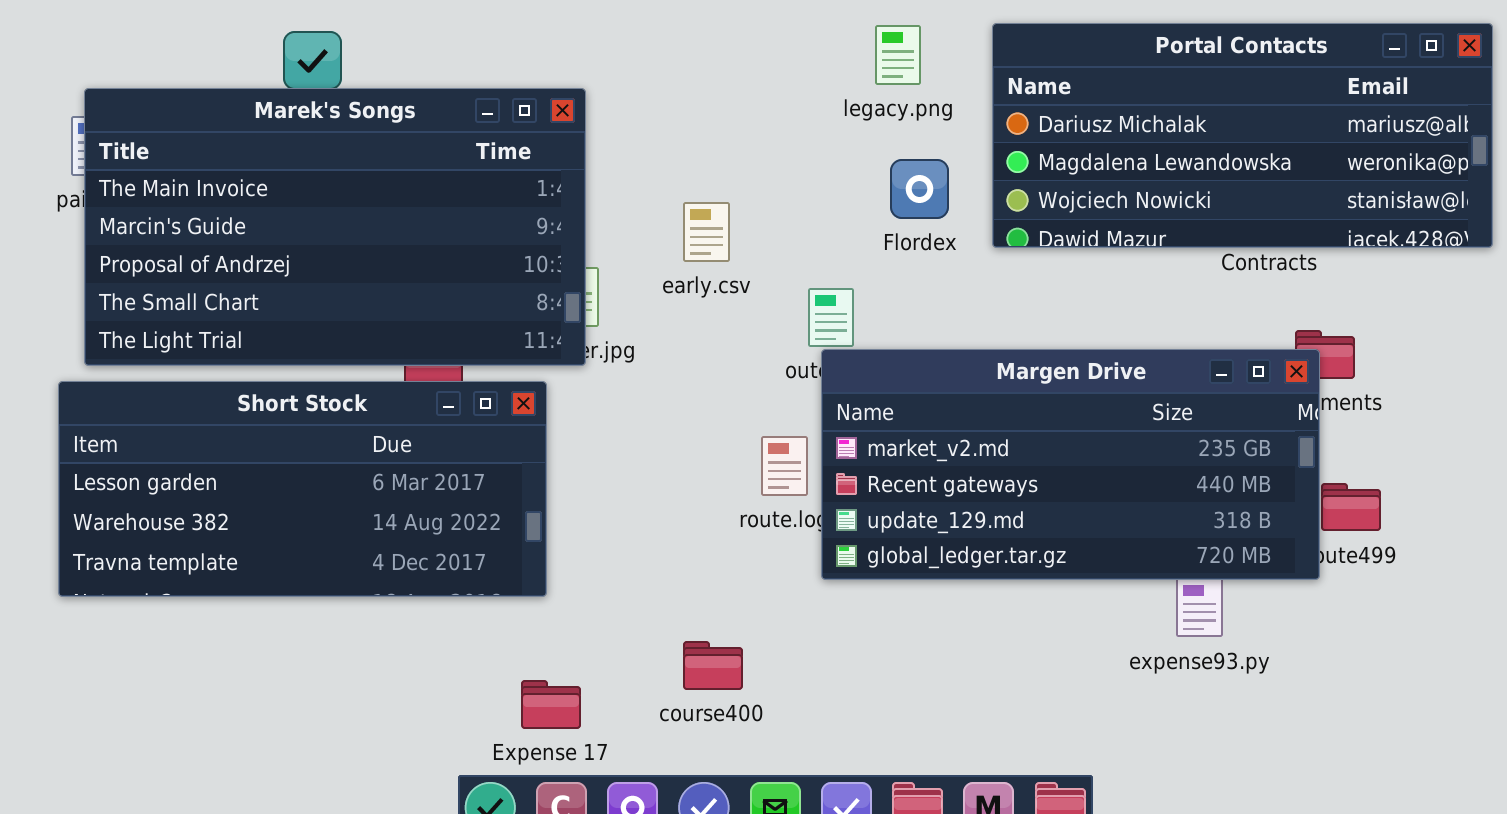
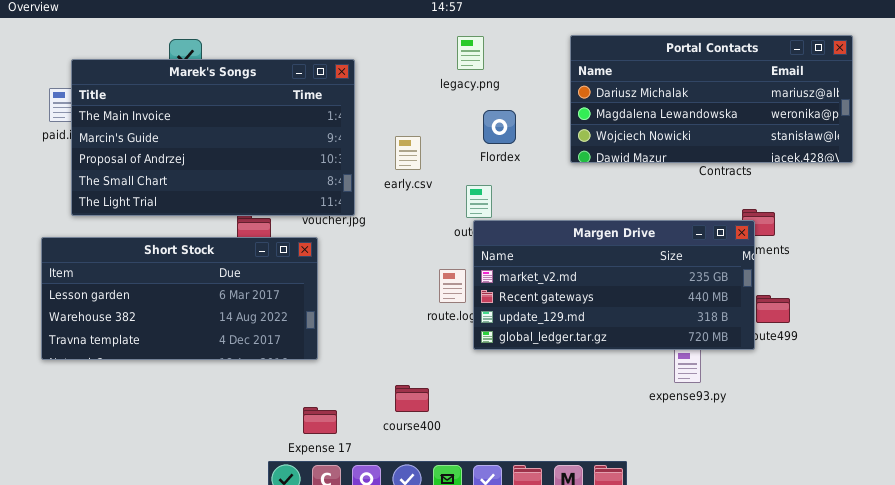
legacy.png: [875,25,921,85] -> [457,36,484,70], moved
Marek's Songs: [84,88,586,366] -> [71,59,355,216], moved
Flordex: [890,159,949,219] -> [483,110,516,144], moved

